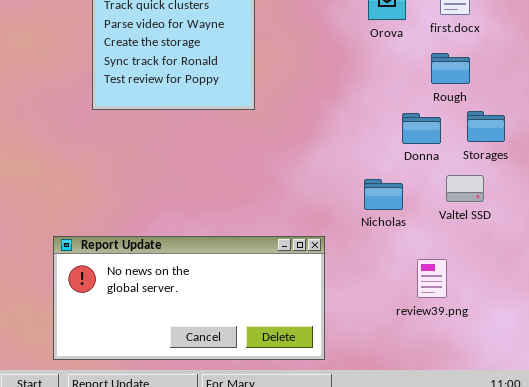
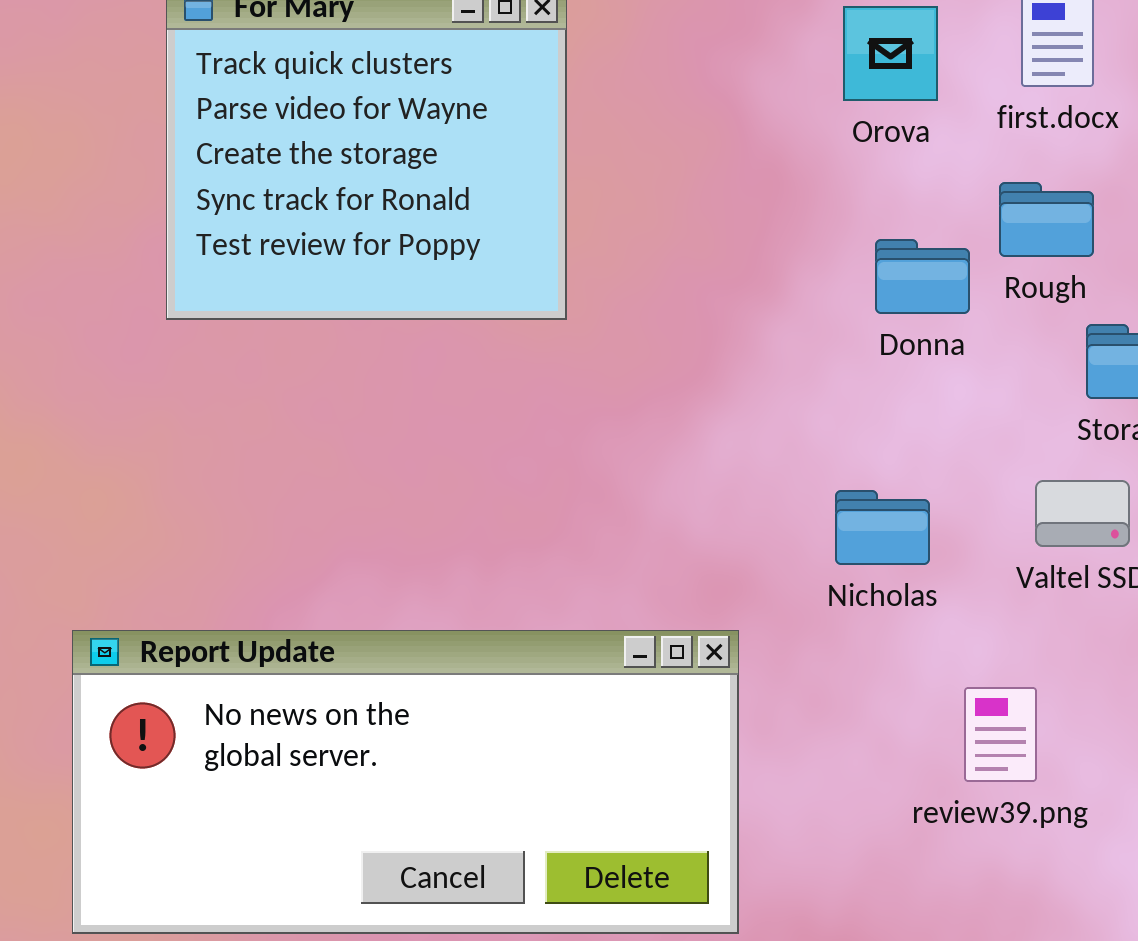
Donna: [402,113,441,144] -> [875,239,970,314], moved

